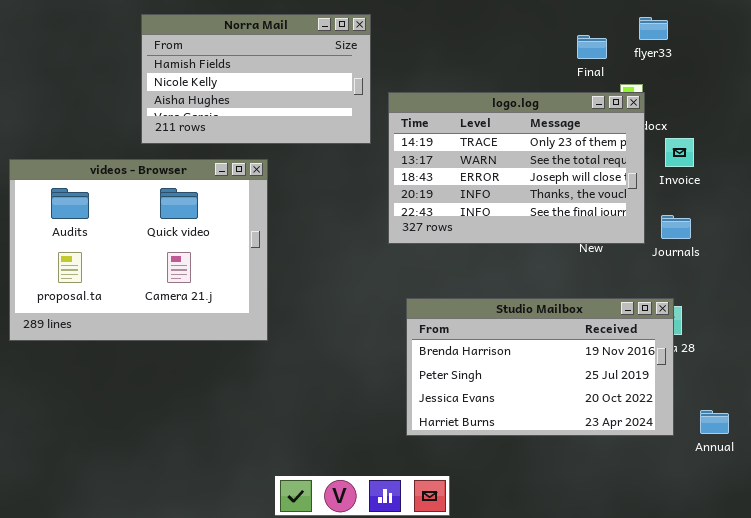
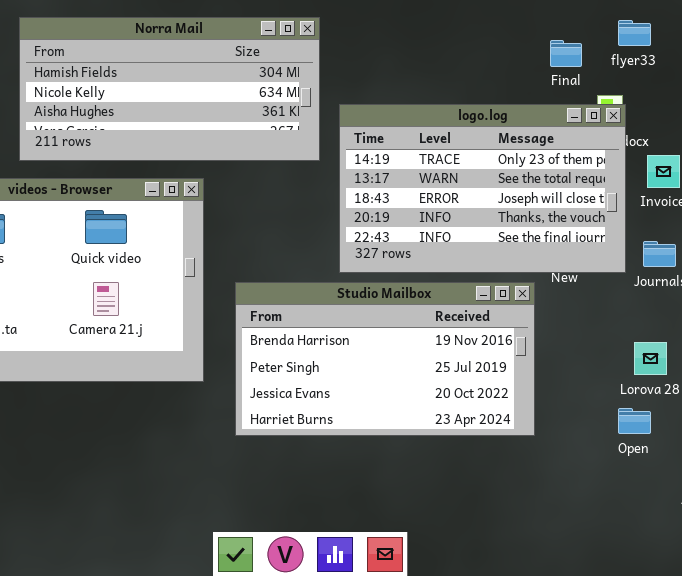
Norra Mail: [141,14,371,144] -> [19,17,320,161], resized
Studio Mailbox: [406,298,674,436] -> [235,282,535,436], moved

